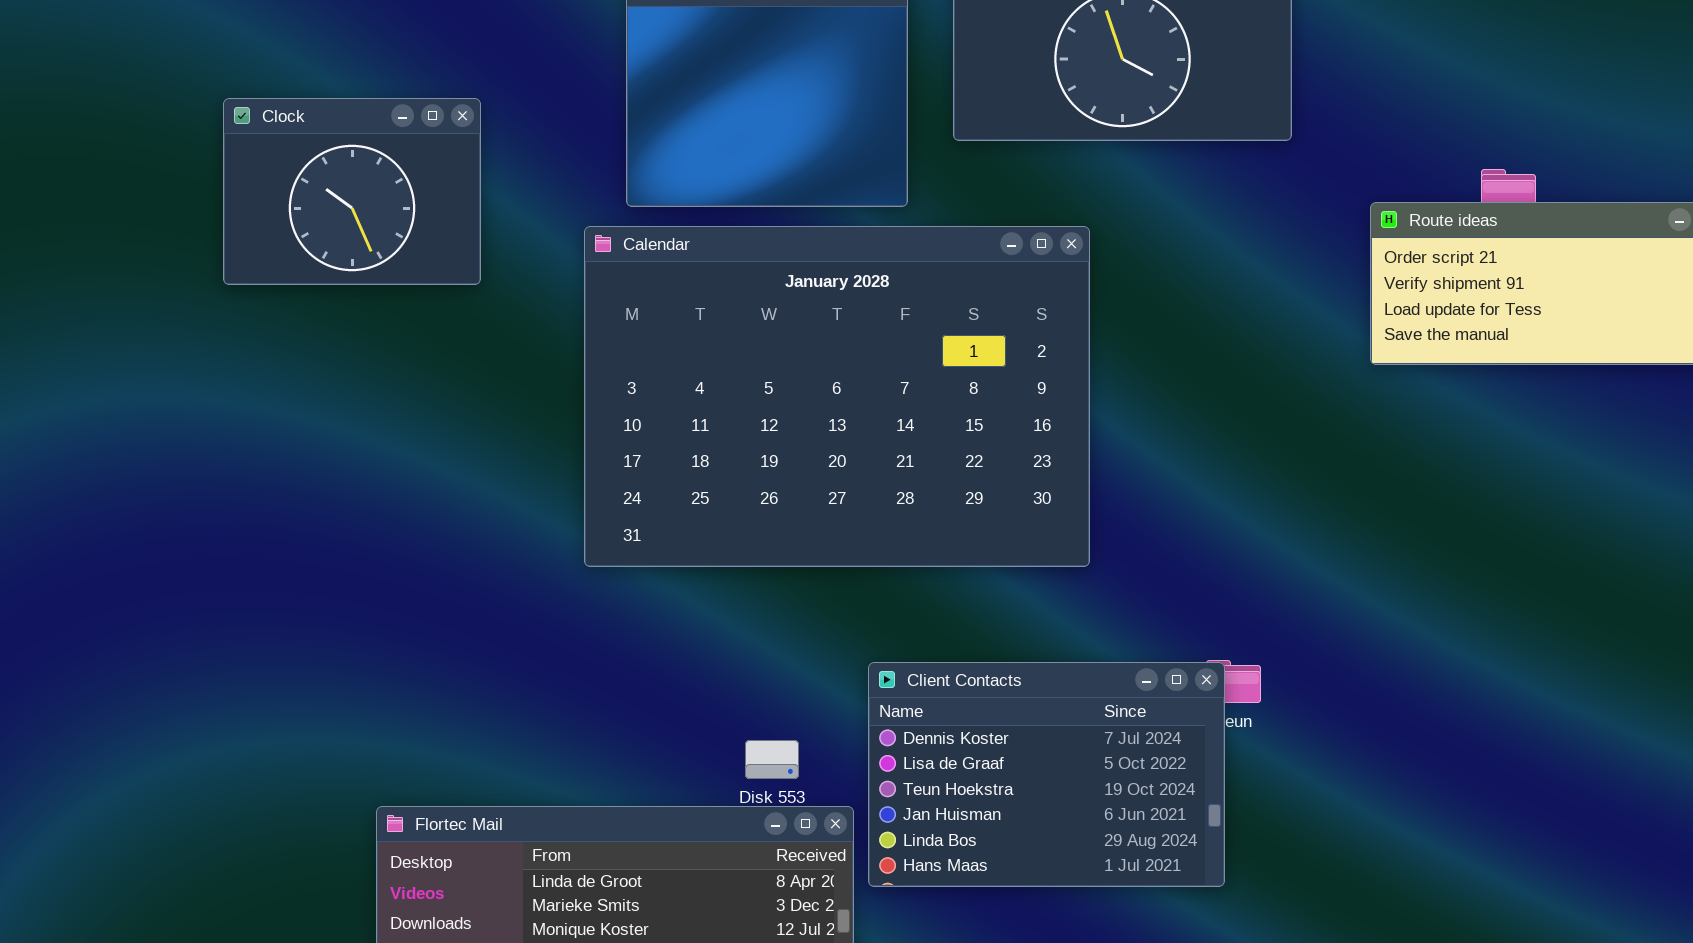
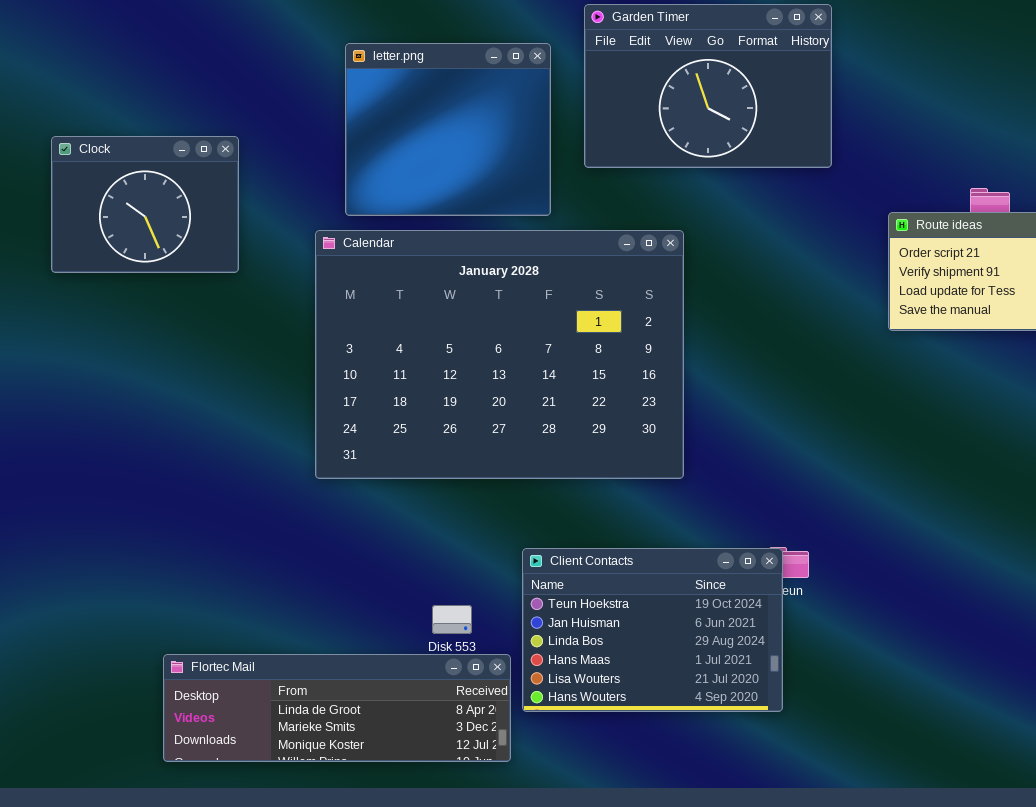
Client Contacts: [868,662,1225,887] -> [522,548,783,712], scrolled down 2 rows

